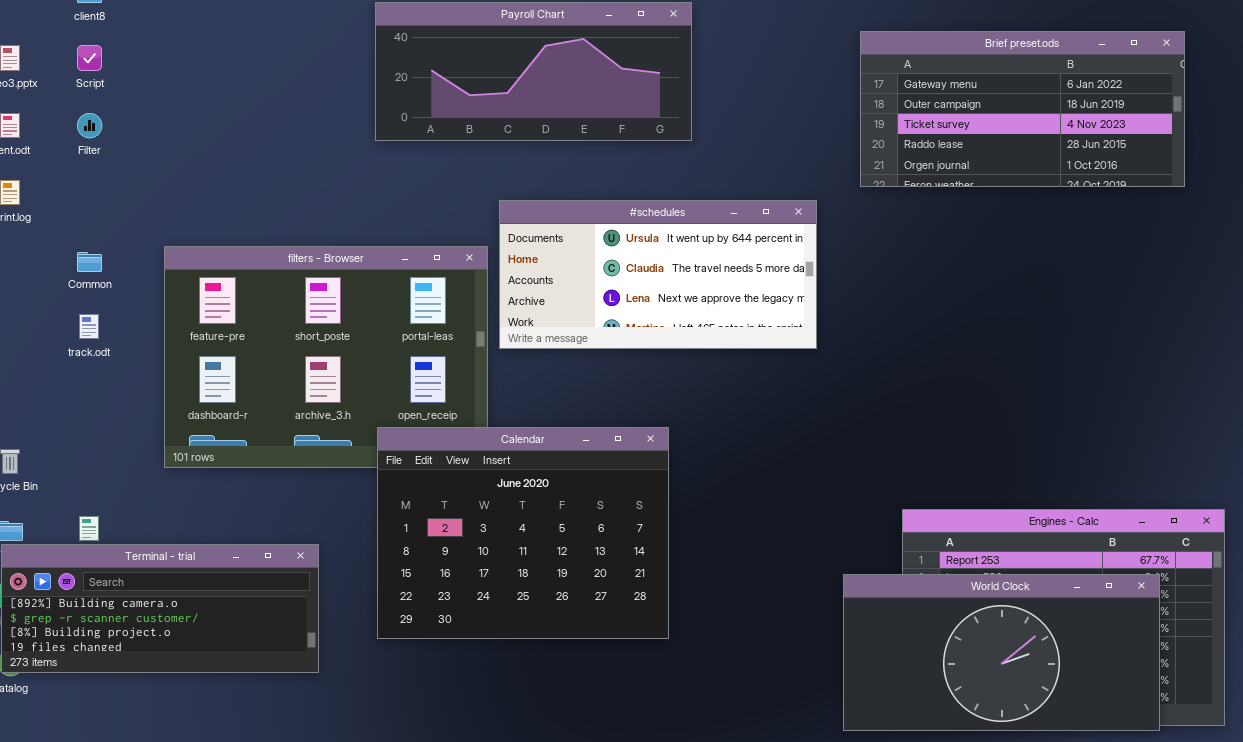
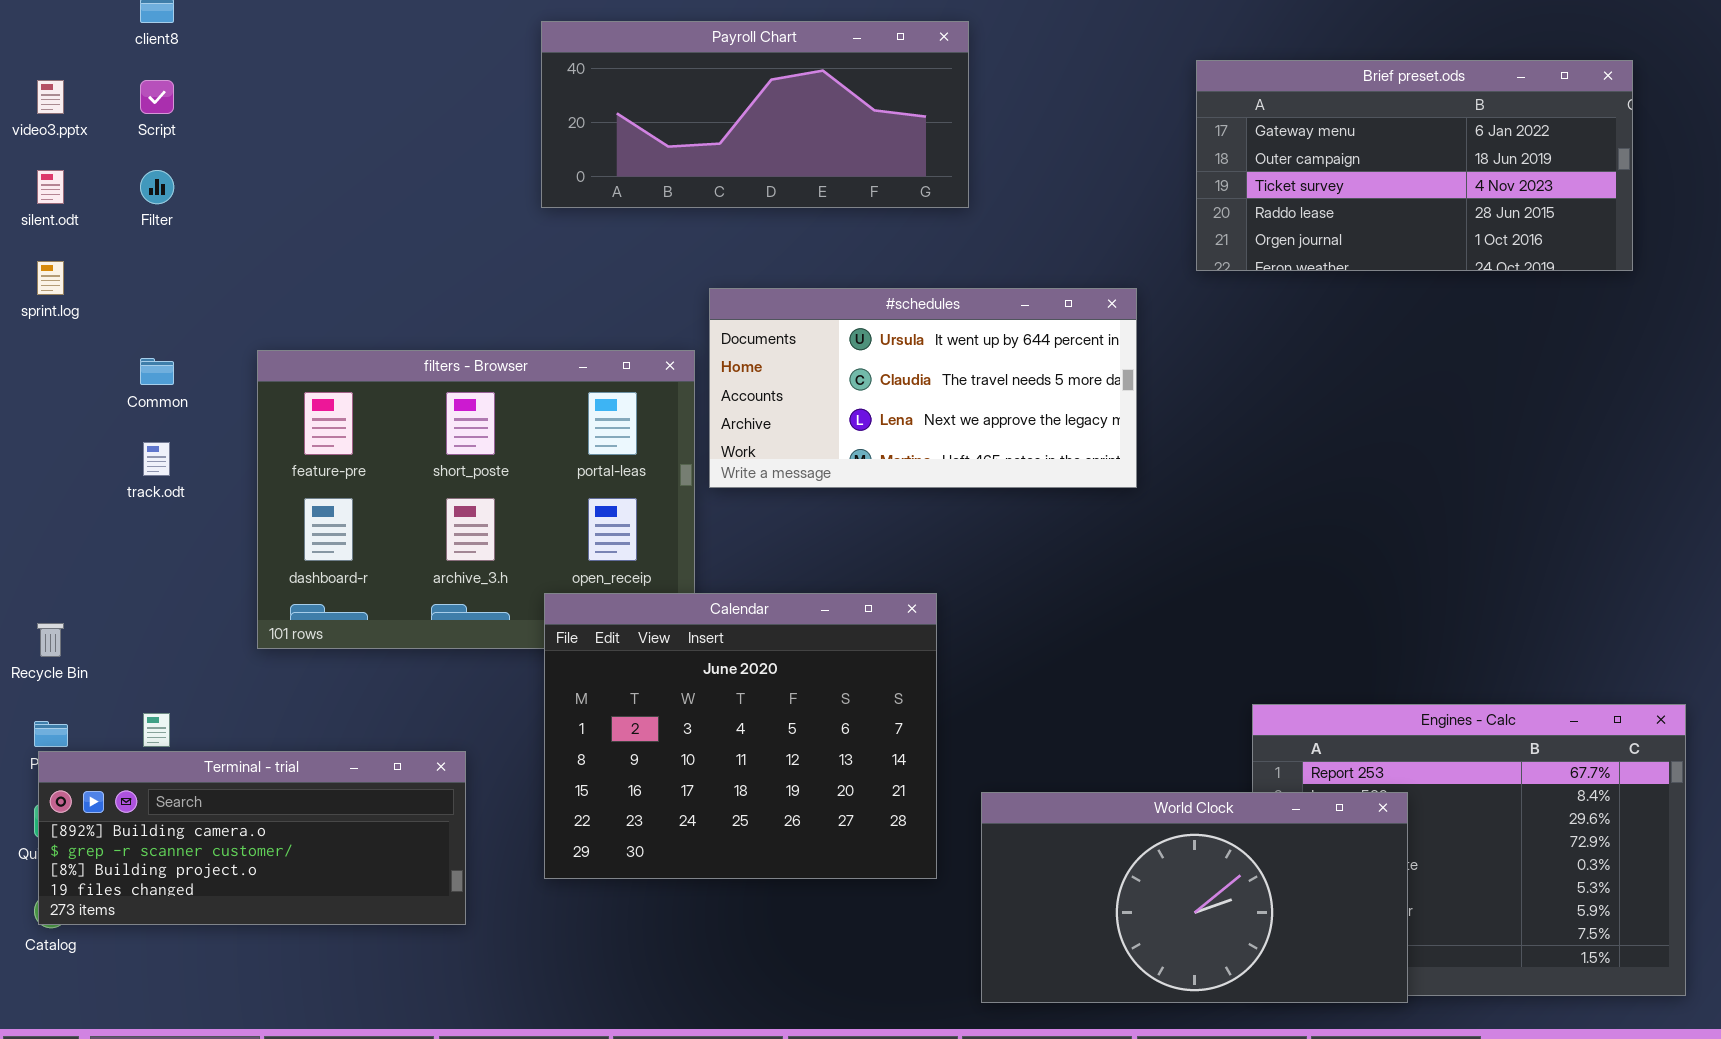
World Clock: [843,574,1160,731] -> [981,792,1408,1003], moved

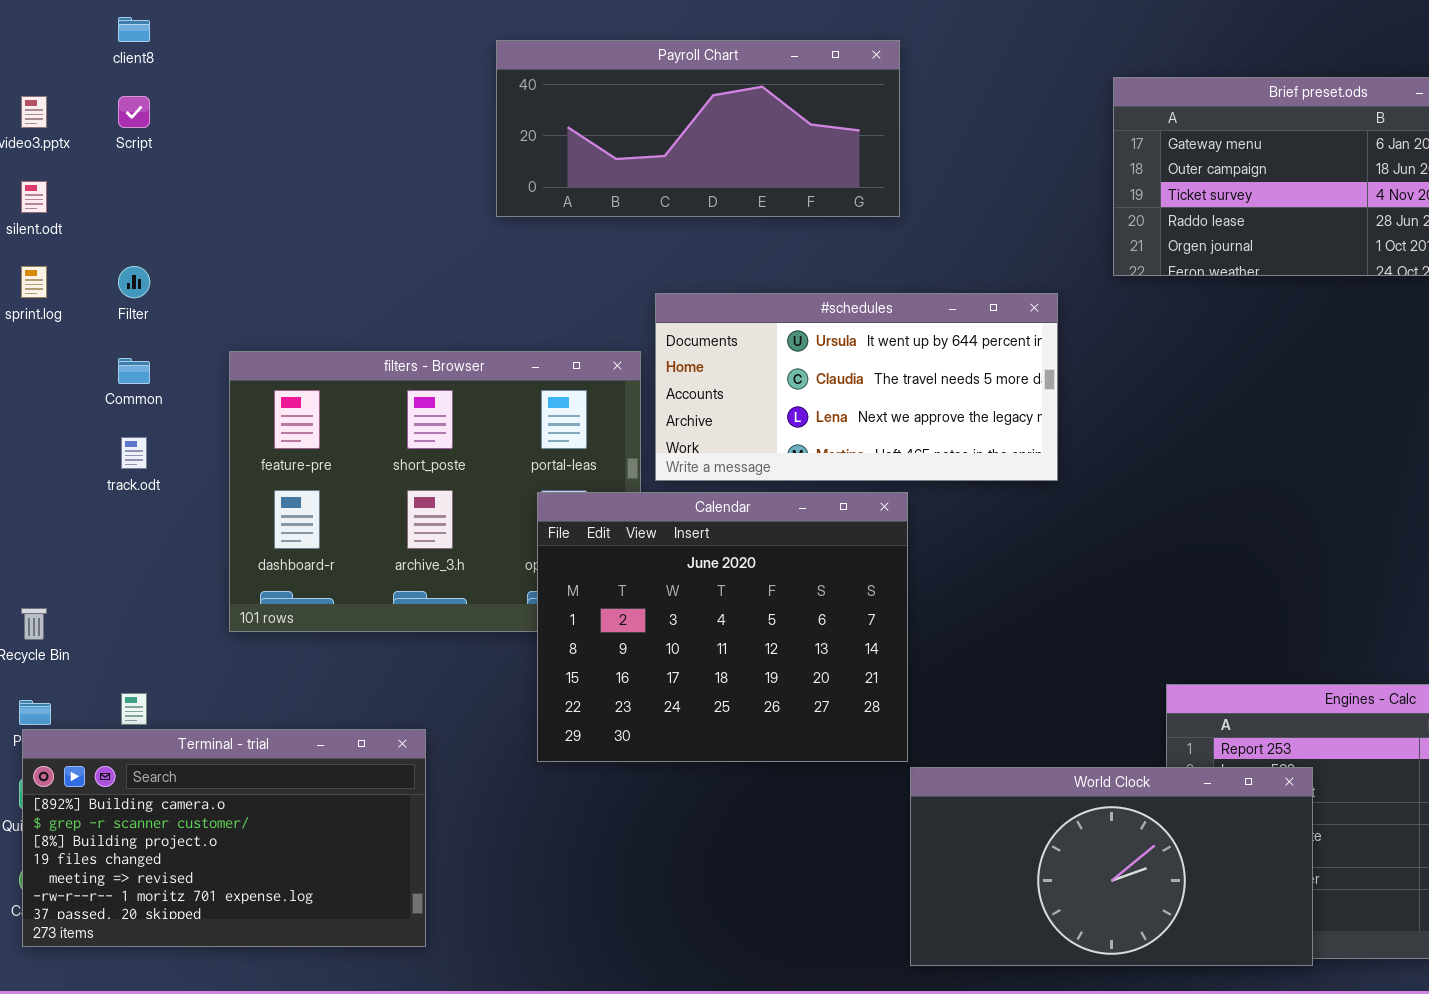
Filter: [140,170,174,204] -> [118,266,150,298], moved
Calendar: [544,593,937,879] -> [537,492,908,762], moved
Terminal - trial: [38,751,466,925] -> [22,729,426,947], resized

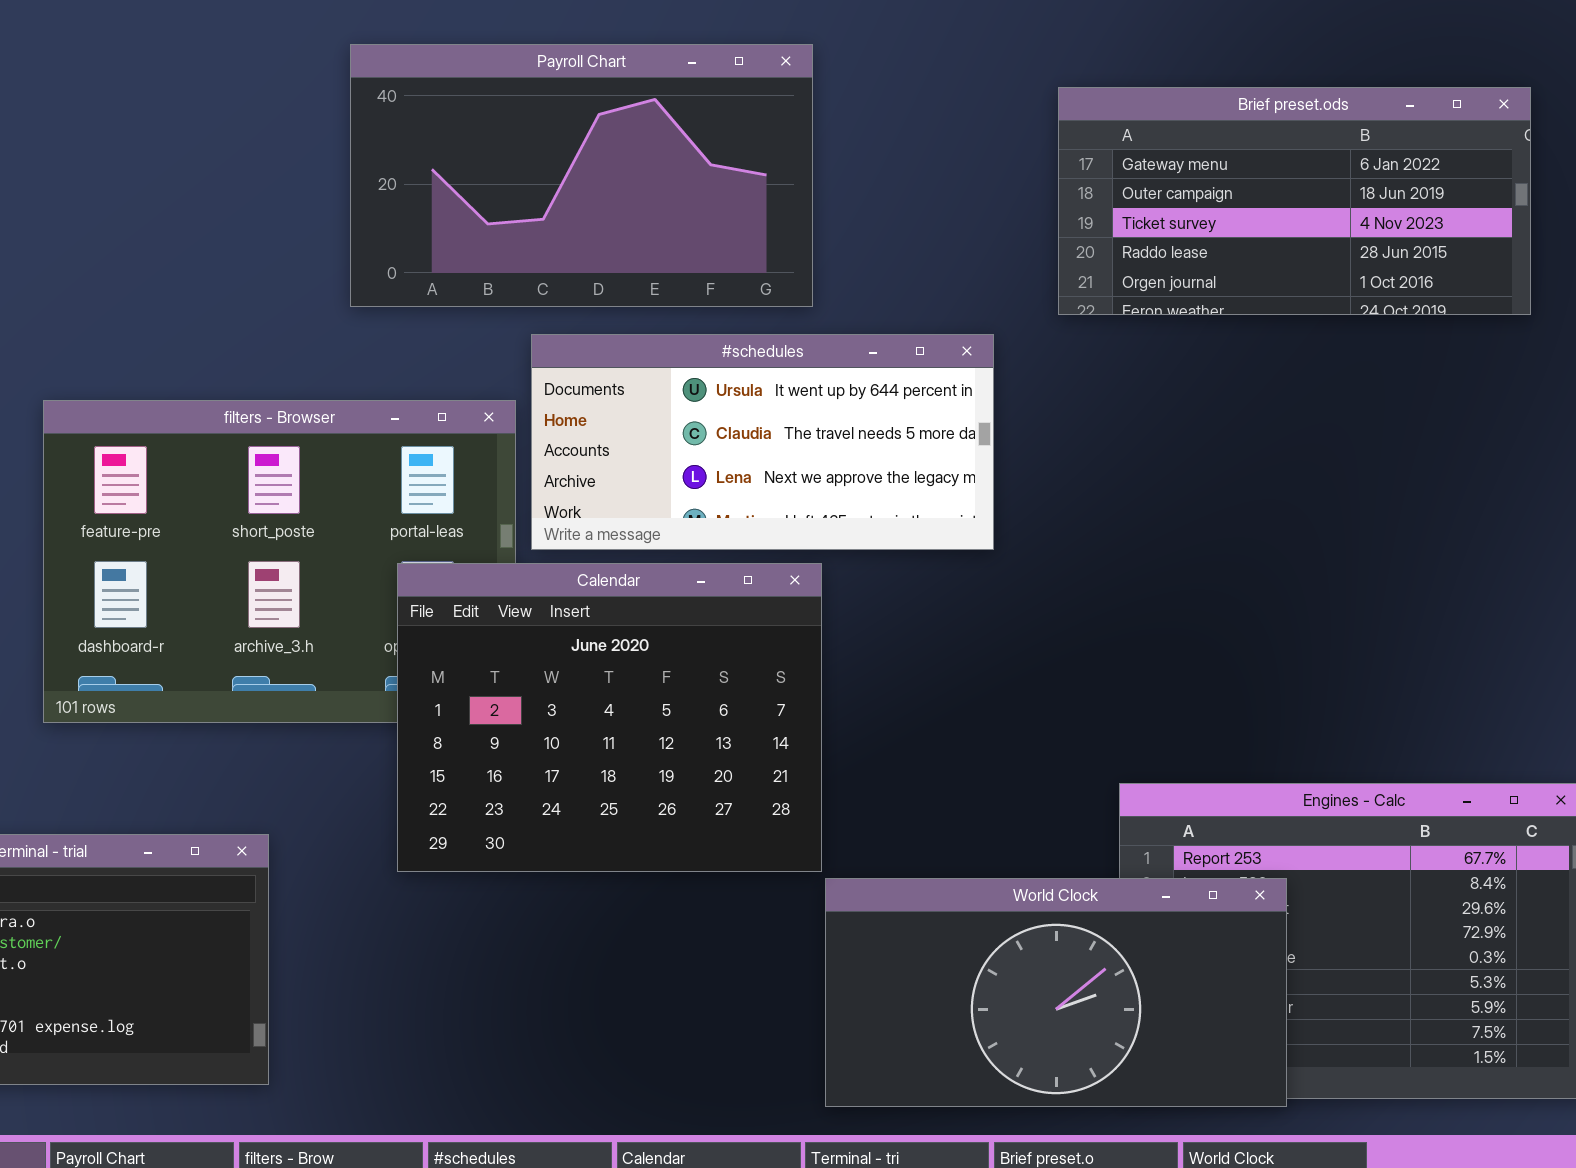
Payroll Chart: [496,40,900,217] -> [350,44,813,307], resized

